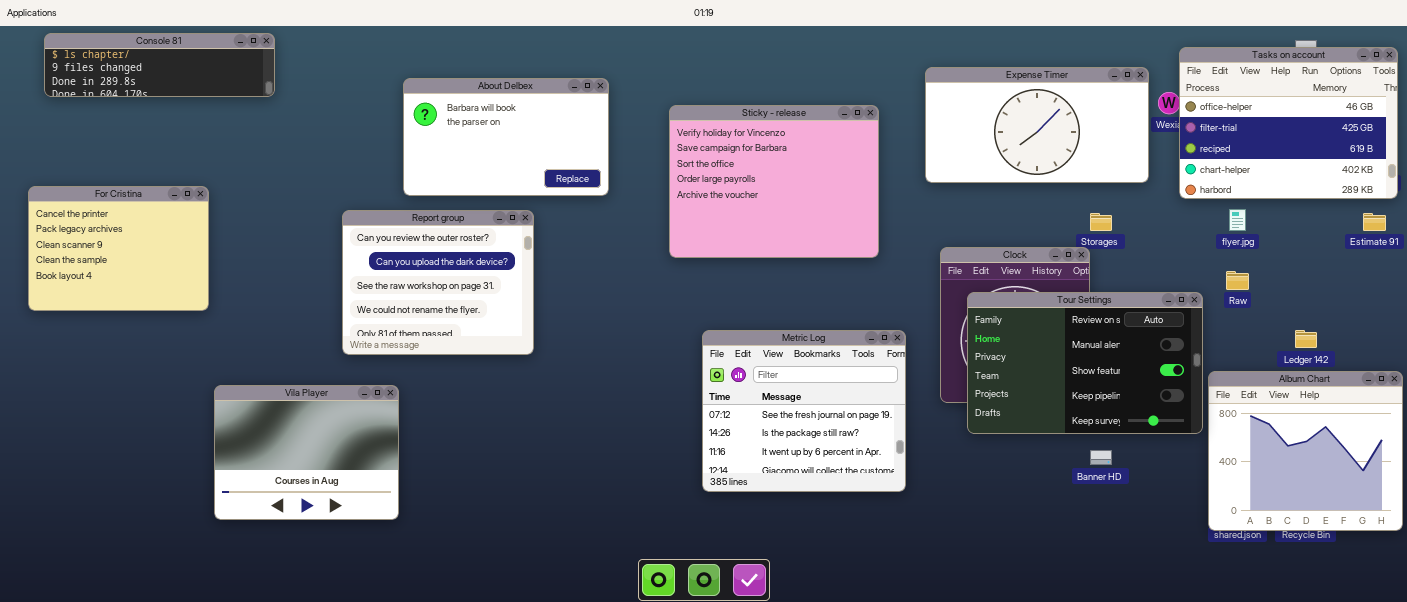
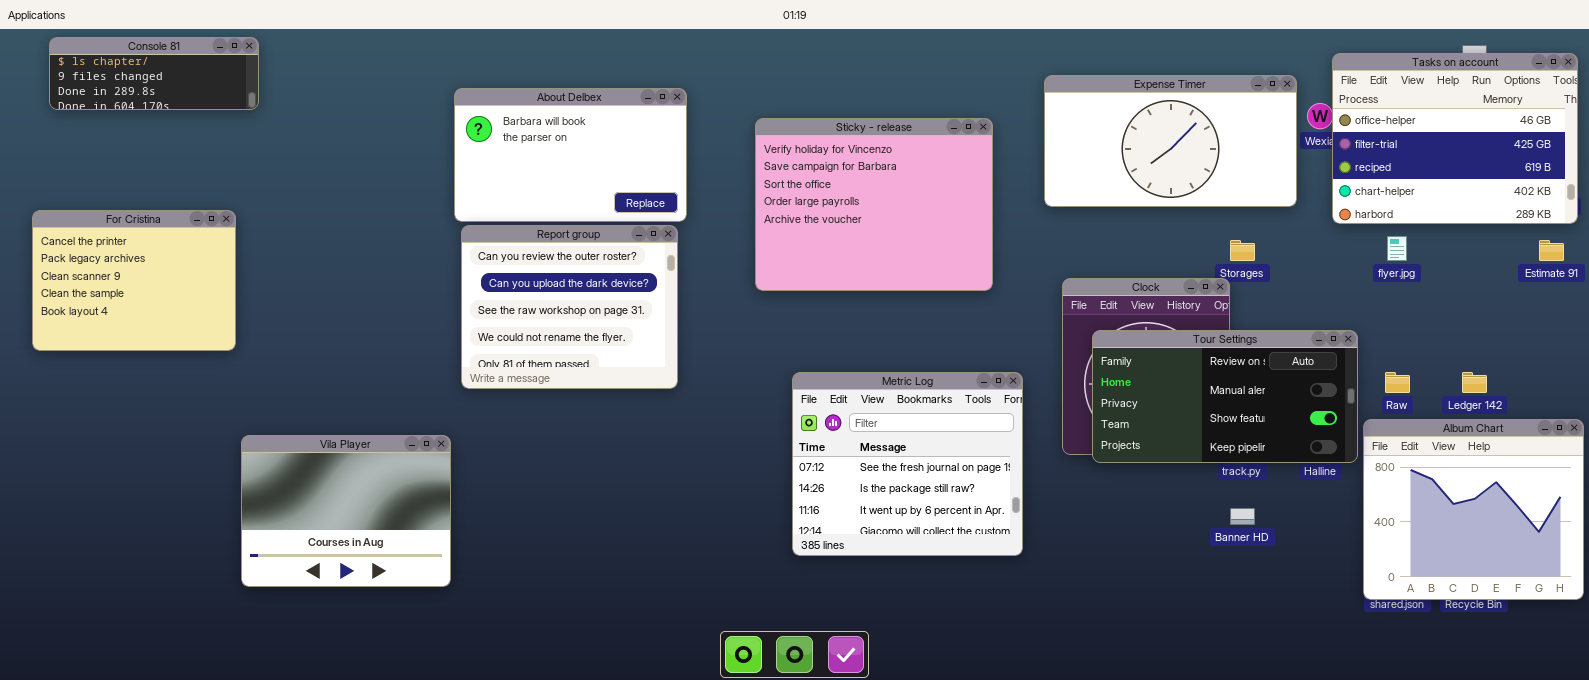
Console 81: [44,33,275,97] -> [49,37,259,110], resized
Report group: [342,210,534,355] -> [461,225,678,389], moved
Raw: [1226,271,1249,290] -> [1385,372,1410,393], moved
Tour Settings: [967,292,1203,434] -> [1092,330,1358,463], resized

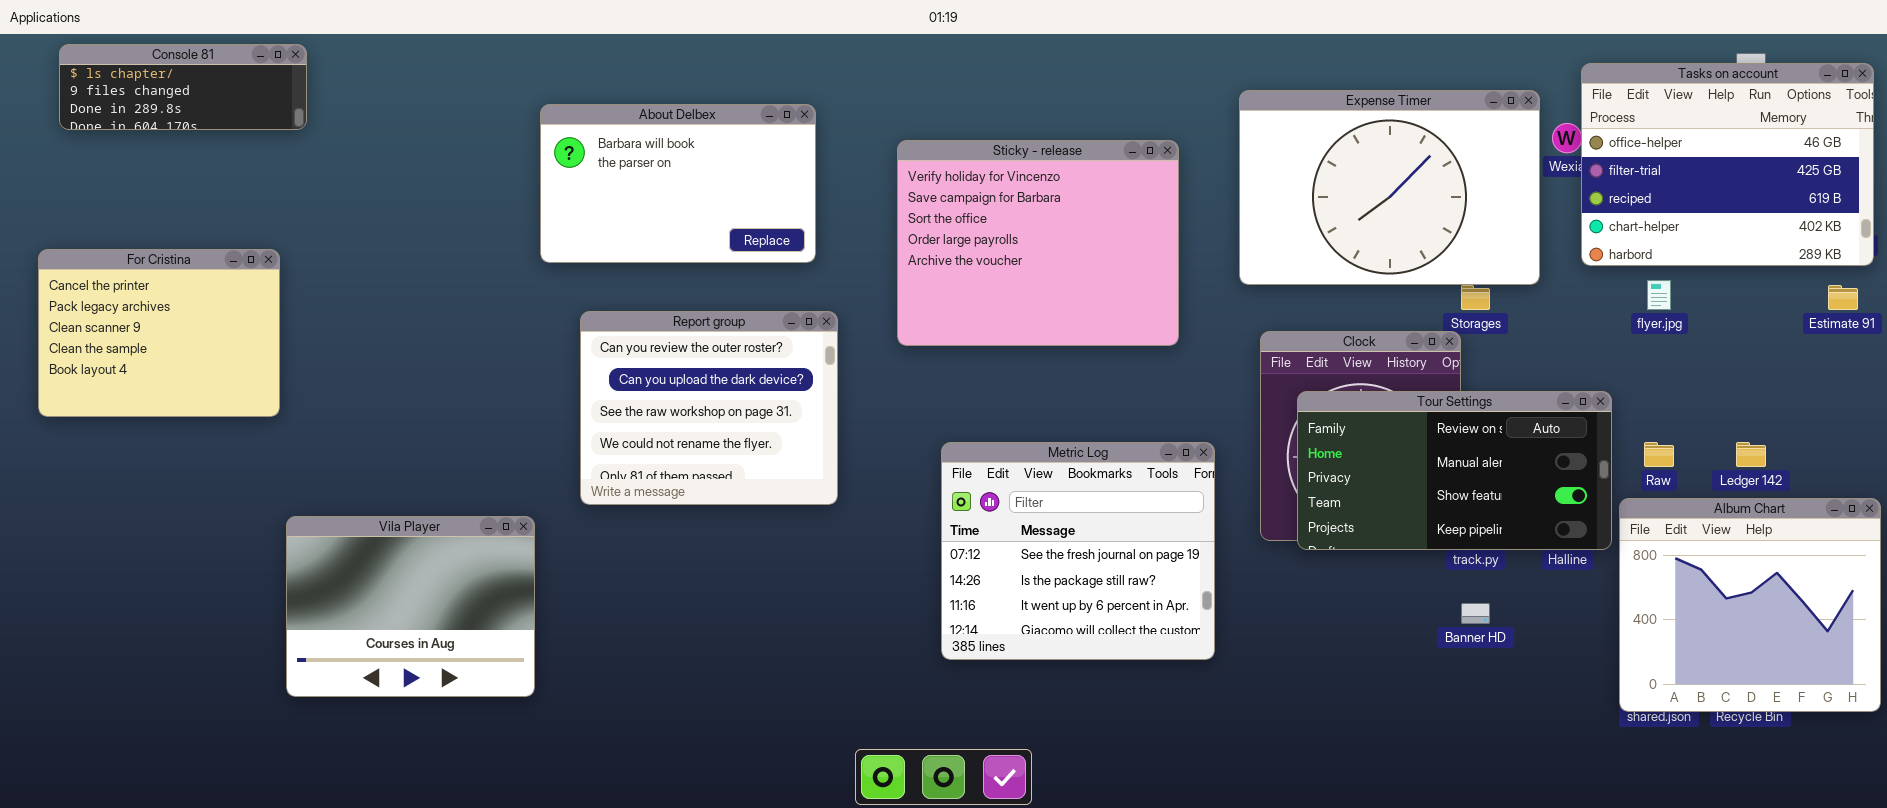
Expense Timer: [1044,75,1297,207] -> [1239,90,1540,285], resized
Report group: [461,225,678,389] -> [580,311,838,505], moved

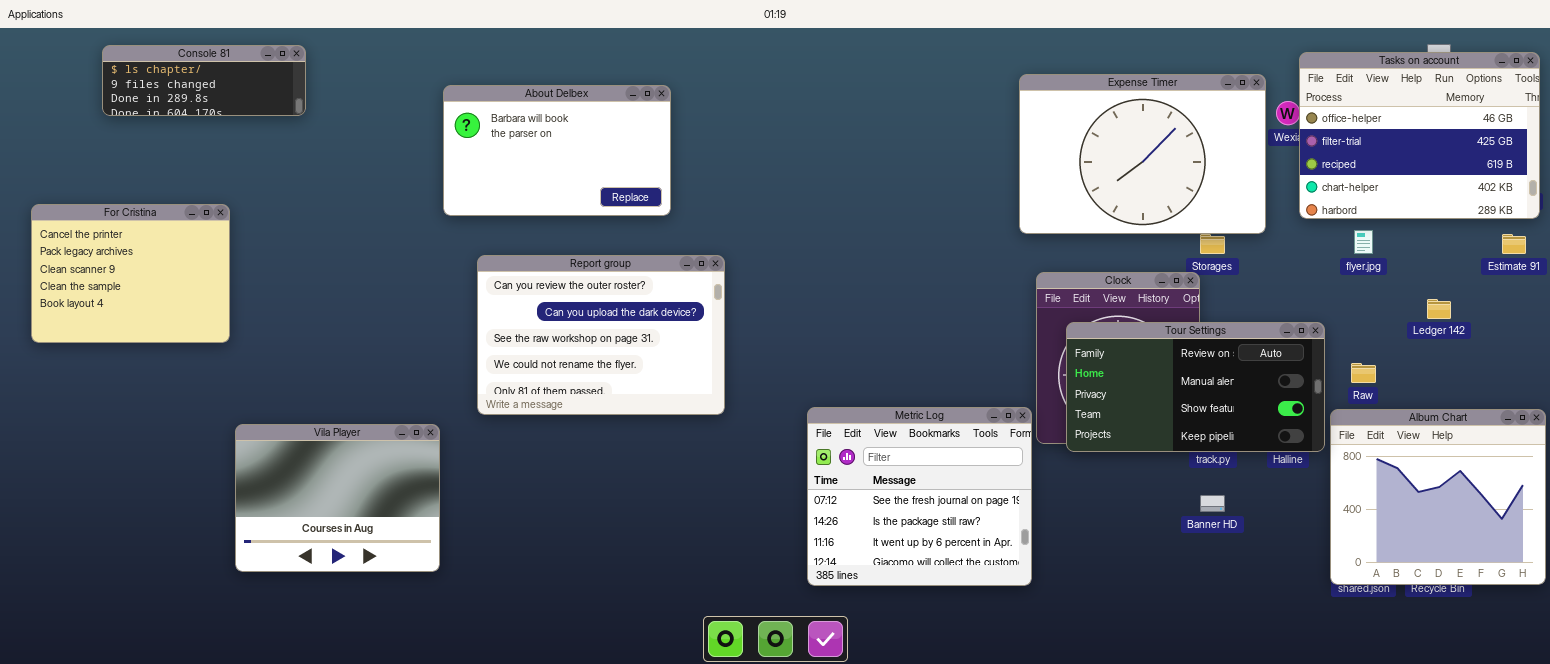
Console 81: [59,44,307,130] -> [102,45,306,116], moved
Sticky - release: [897,140,1179,346] -> none, closed
Report group: [580,311,838,505] -> [477,255,725,415], resized
Metric Log: [941,442,1215,660] -> [807,407,1032,586], moved
Ledger 142: [1736,442,1766,467] -> [1427,299,1451,319], moved

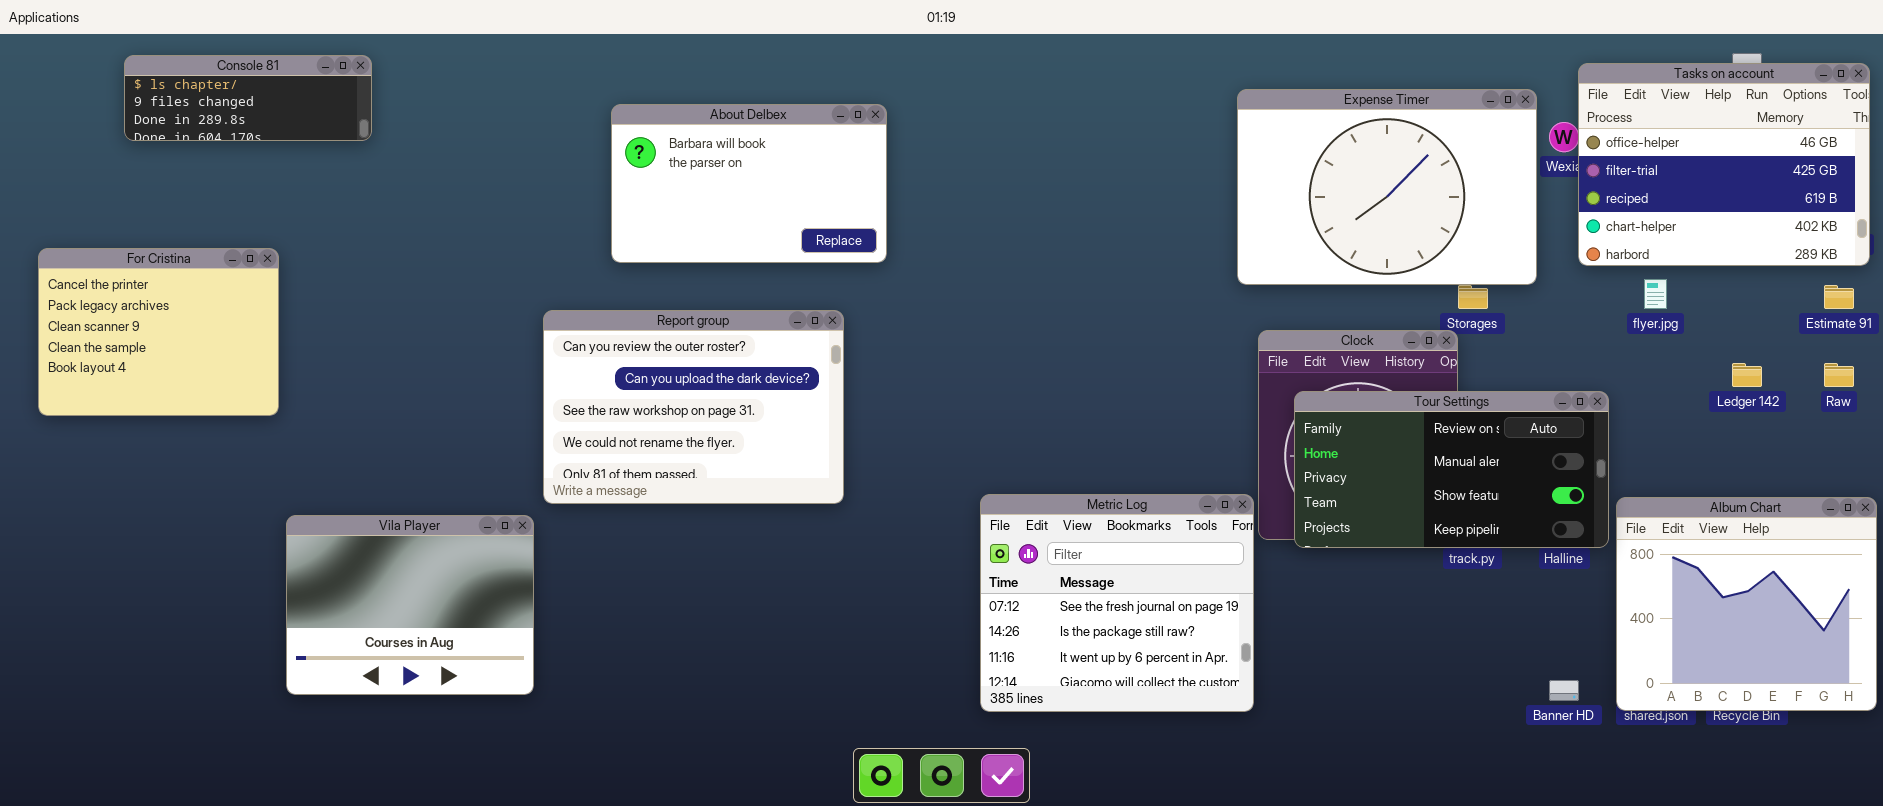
About Delbex: [443,85,671,216] -> [611,104,887,263], moved
Report group: [477,255,725,415] -> [543,310,844,504], moved
Raw: [1351,363,1376,383] -> [1824,363,1854,387], moved
Banner HD: [1200,495,1225,512] -> [1549,680,1579,701], moved

